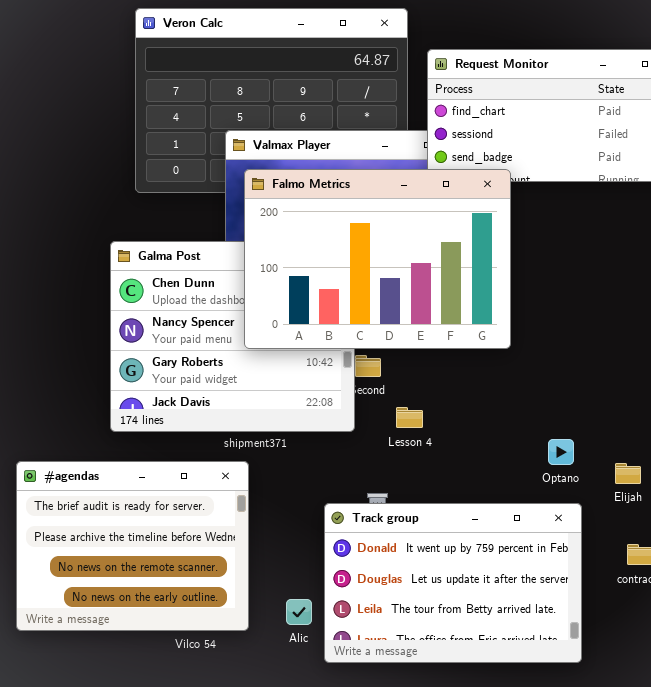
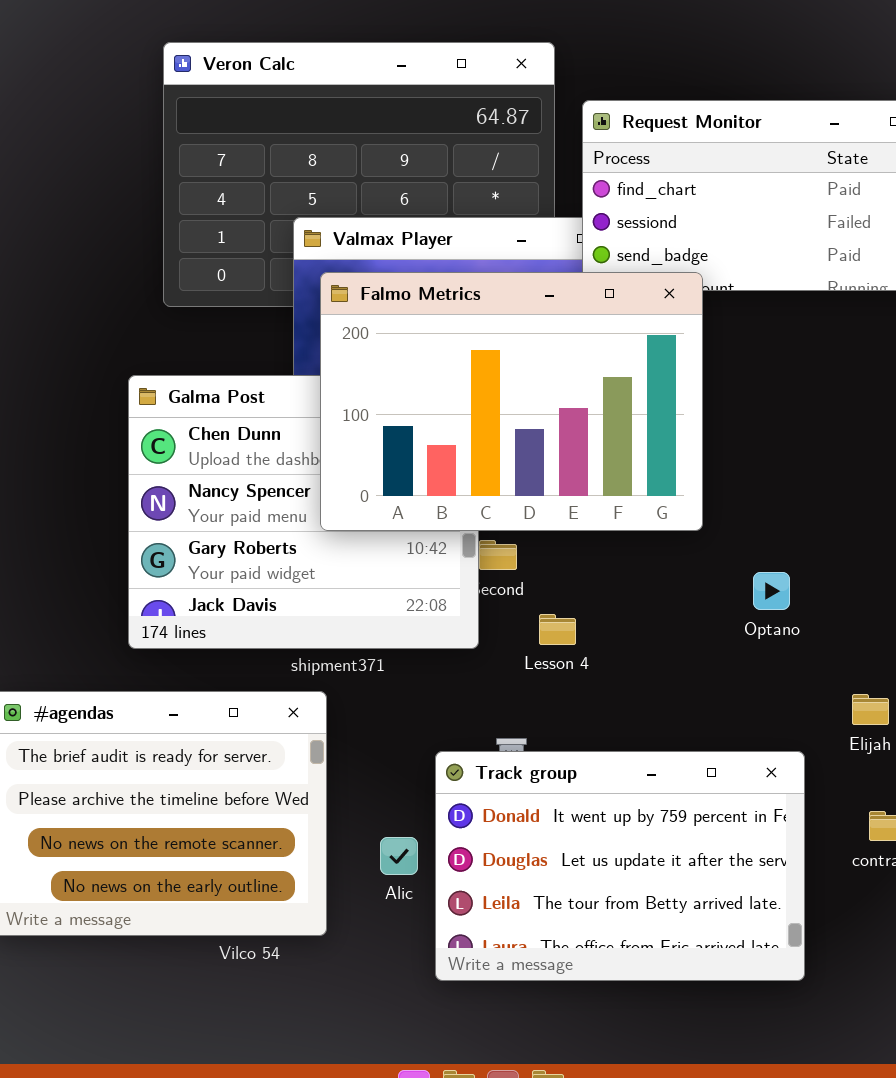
Optano: [548,439,574,465] -> [753,572,790,610], moved
Alic: [286,599,312,625] -> [380,837,418,875], moved

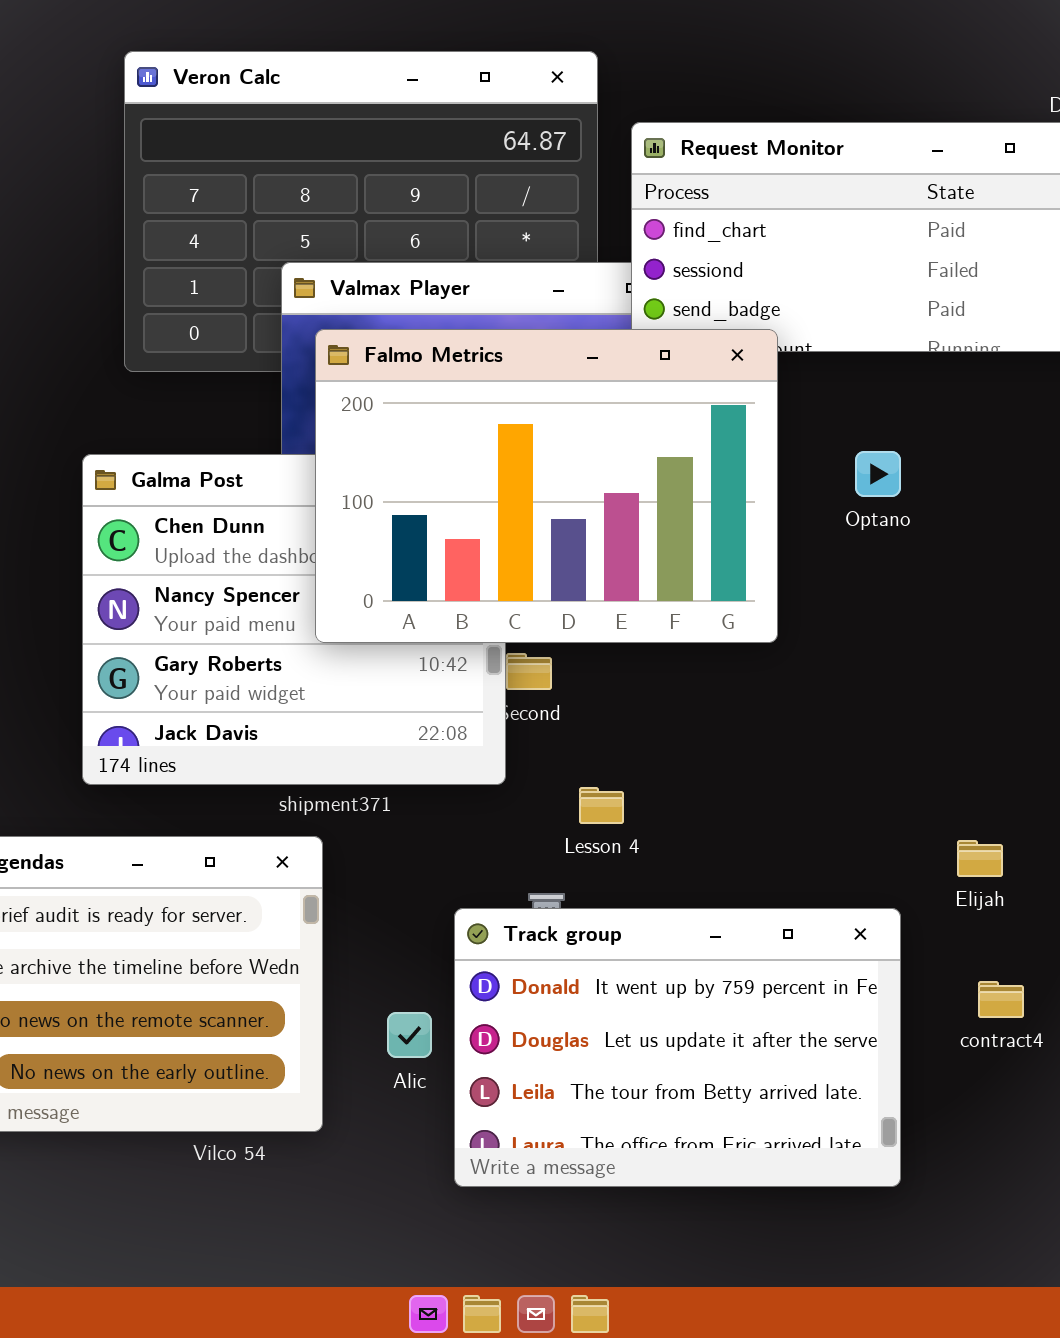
Optano: [753,572,790,610] -> [855,451,901,497], moved
Lesson 4: [539,614,576,645] -> [579,787,624,824], moved

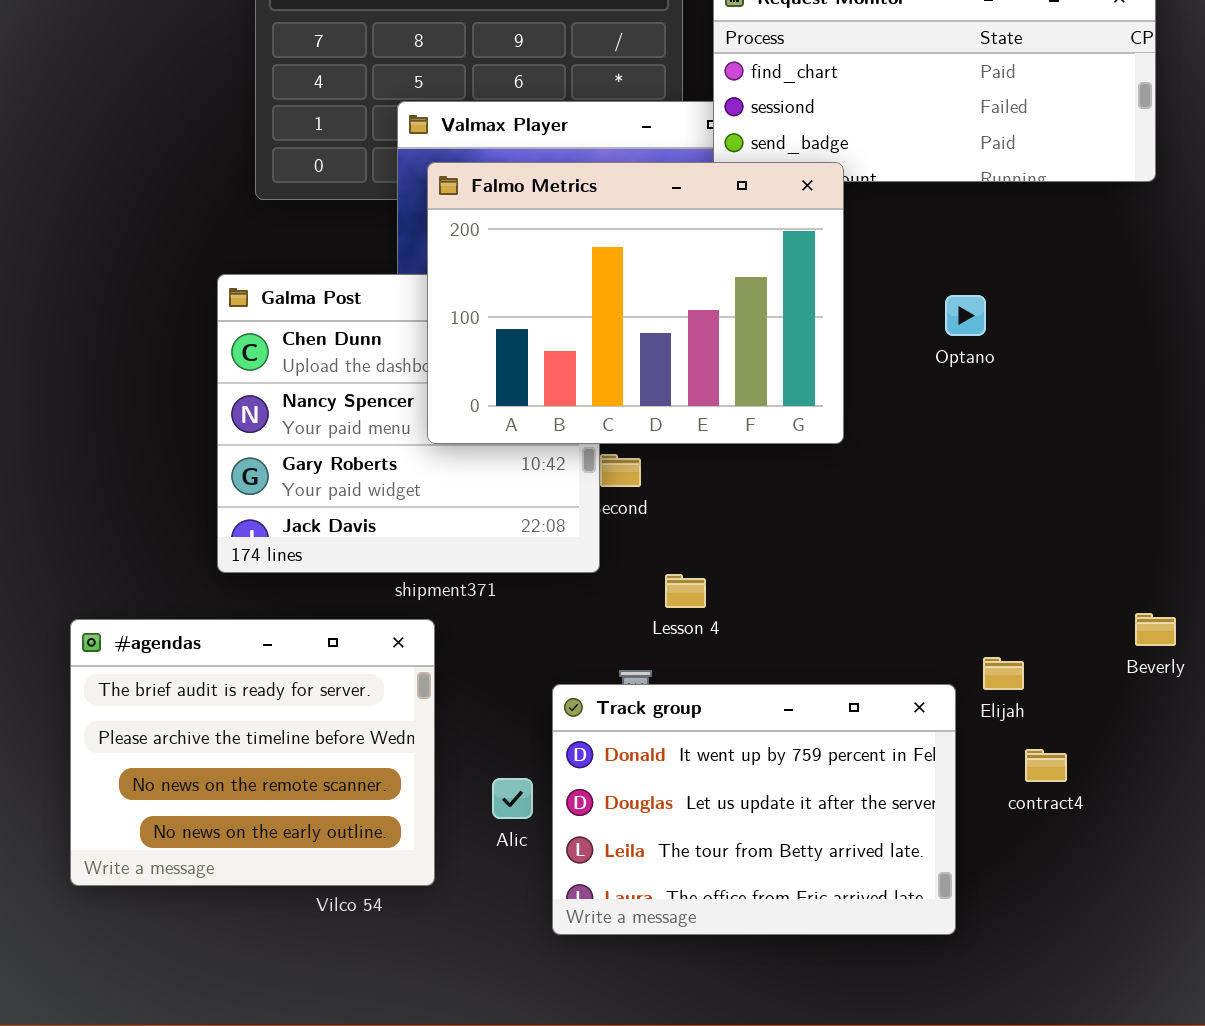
Optano: [855,451,901,497] -> [945,295,986,336], moved
Elijah: [957,840,1003,877] -> [983,657,1024,690], moved

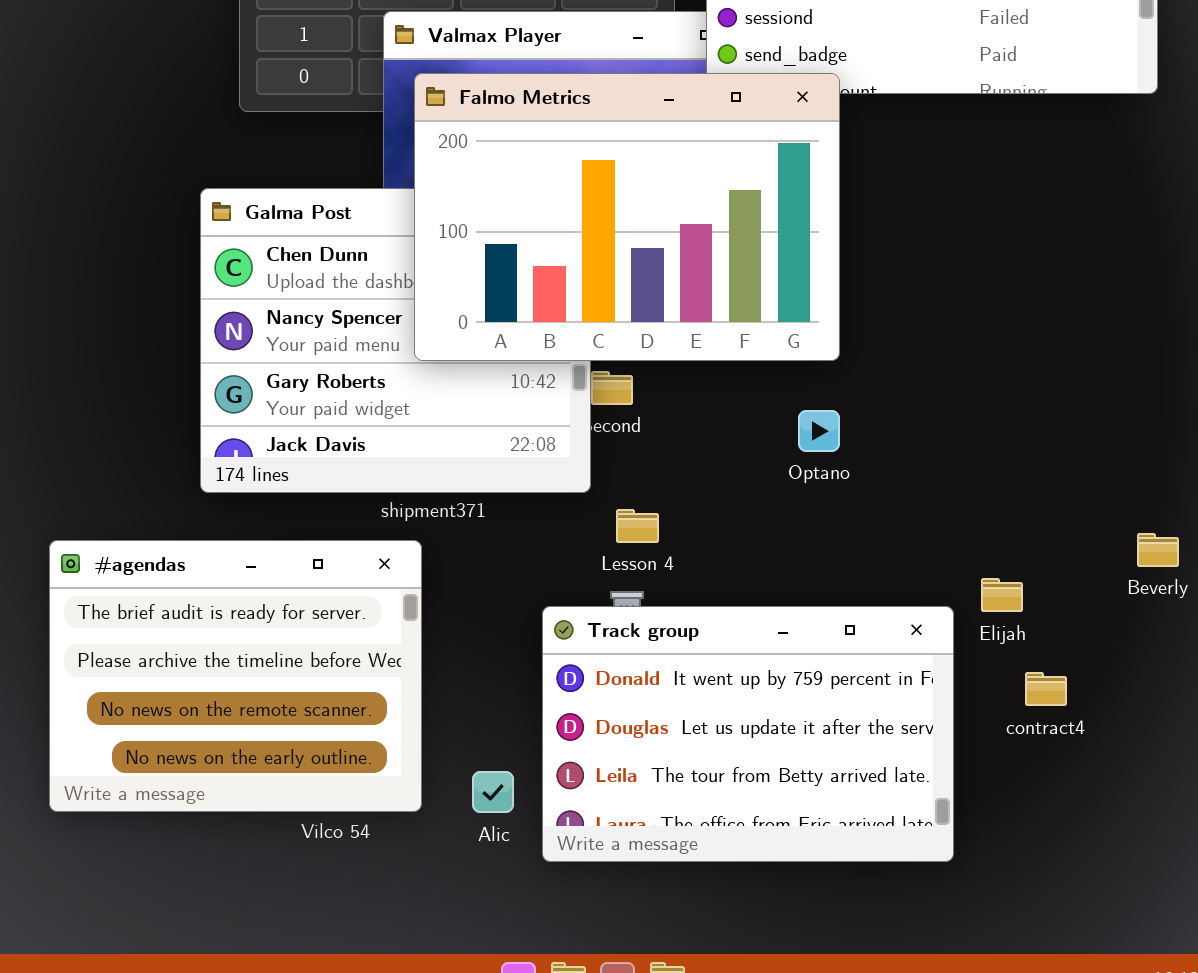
Optano: [945,295,986,336] -> [798,410,840,452], moved
Lesson 4: [665,574,706,608] -> [616,509,659,543], moved
Alic: [492,778,533,819] -> [472,771,514,813], moved

